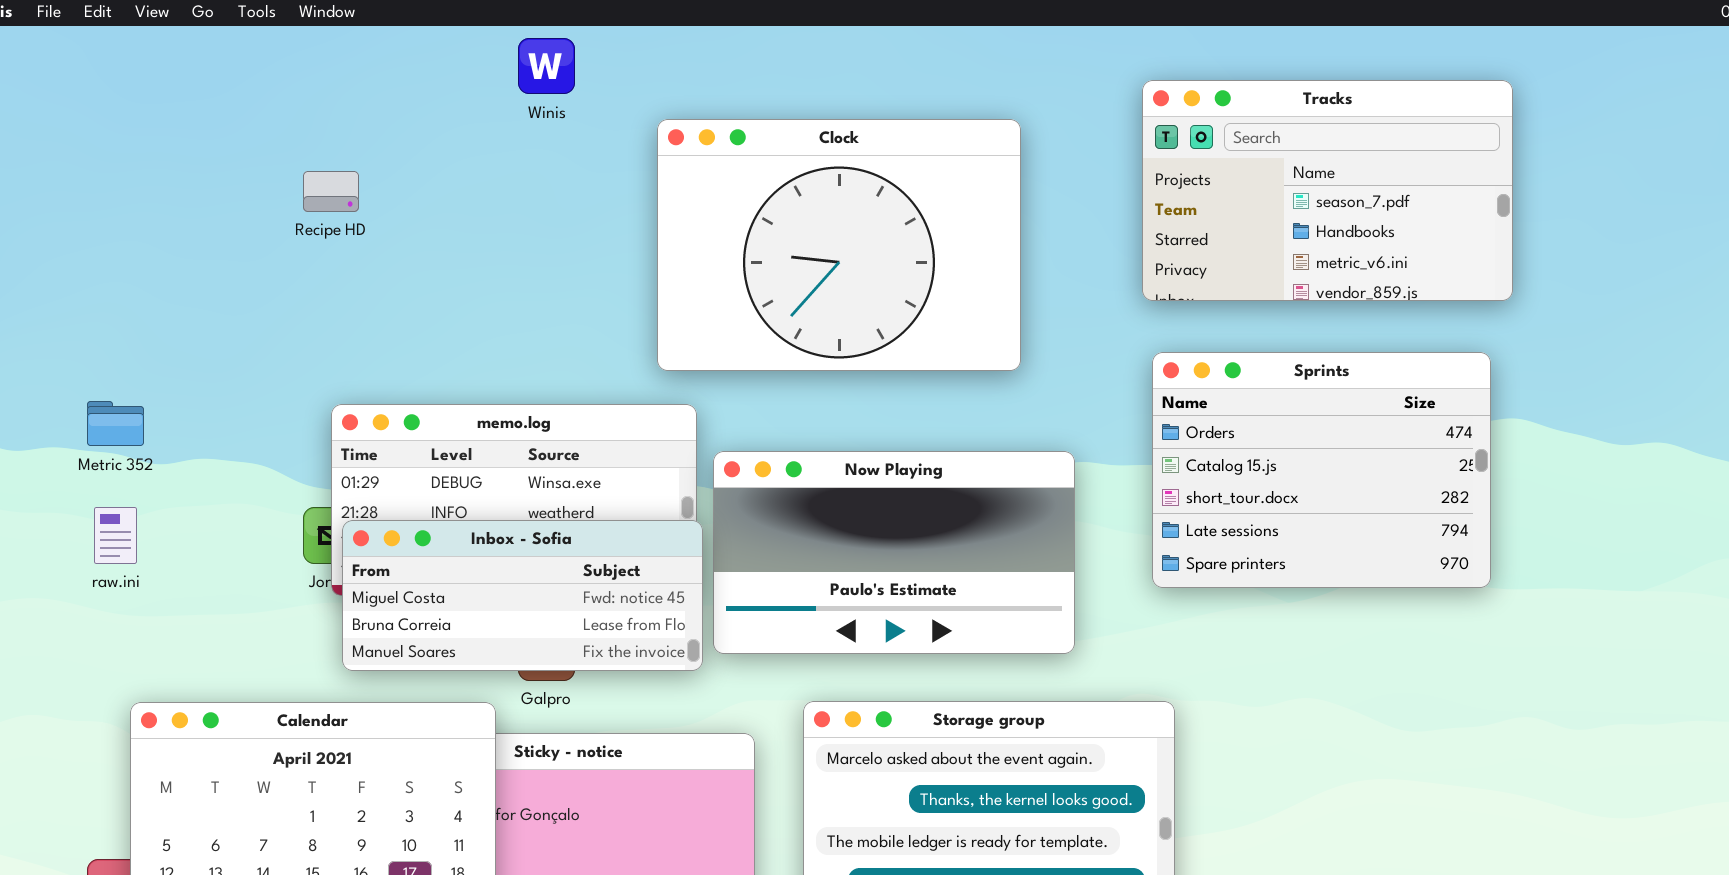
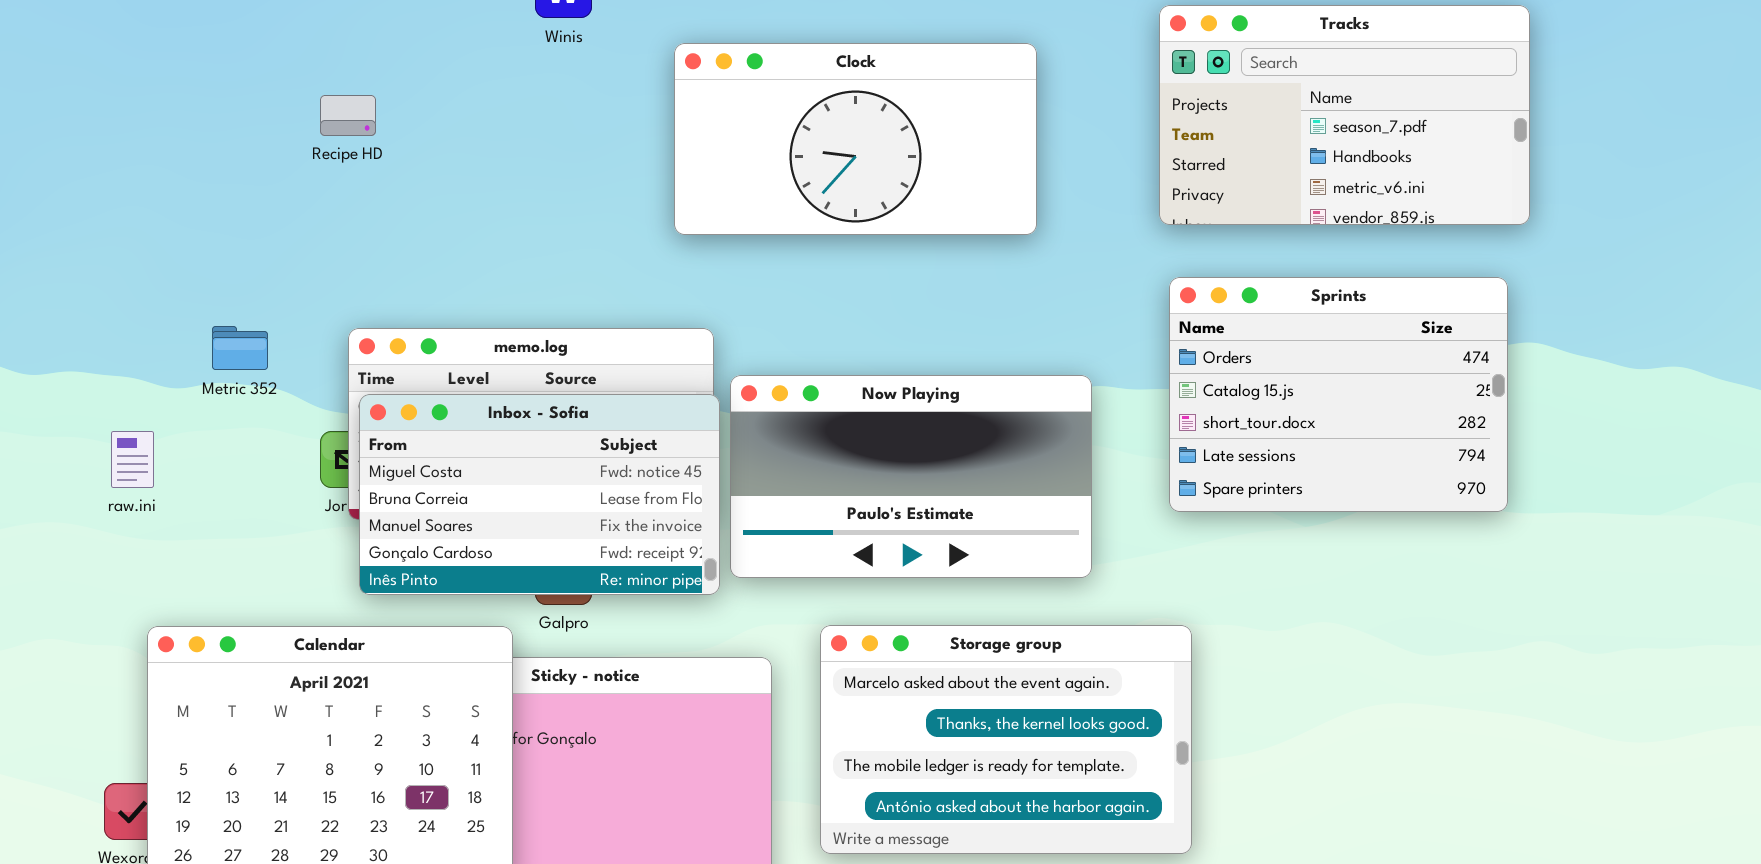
Clock: [657,119,1021,371] -> [674,43,1037,235], resized
Metric 352: [87,401,144,446] -> [212,326,268,370], moved
Inbox - Sofia: [342,520,703,671] -> [359,394,720,595], resized

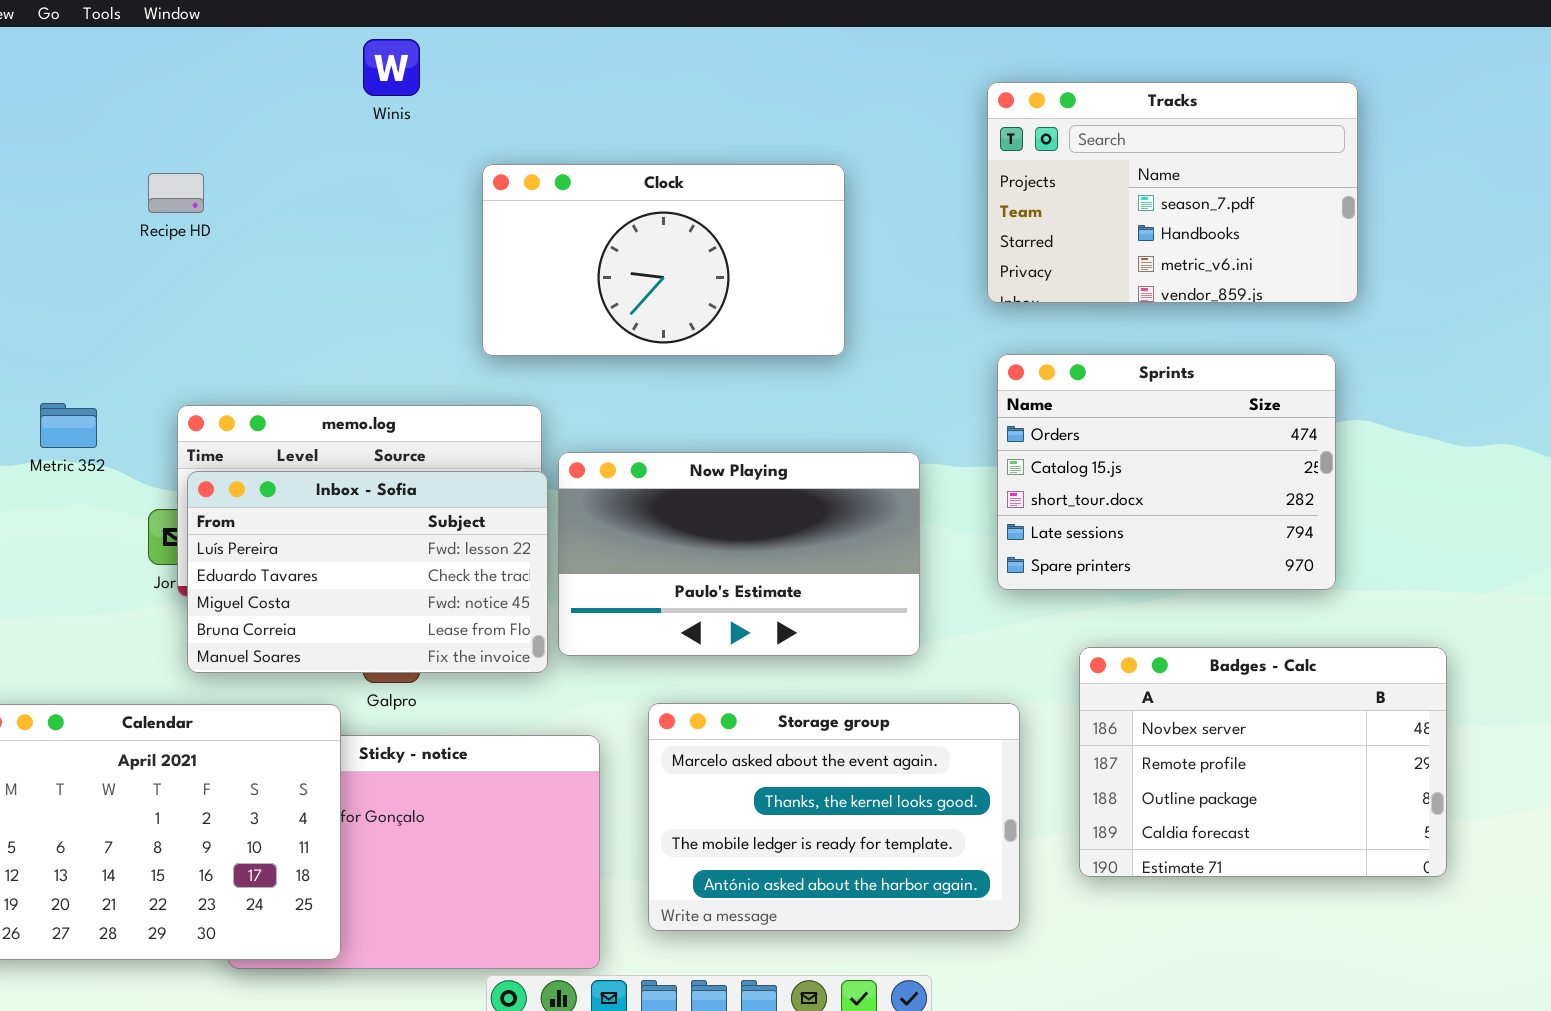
Clock: [674,43,1037,235] -> [482,164,845,356], moved
Inbox - Sofia: [359,394,720,595] -> [187,471,548,673], scrolled up 2 rows
Badges - Calc: none -> [1079,647,1447,877], opened

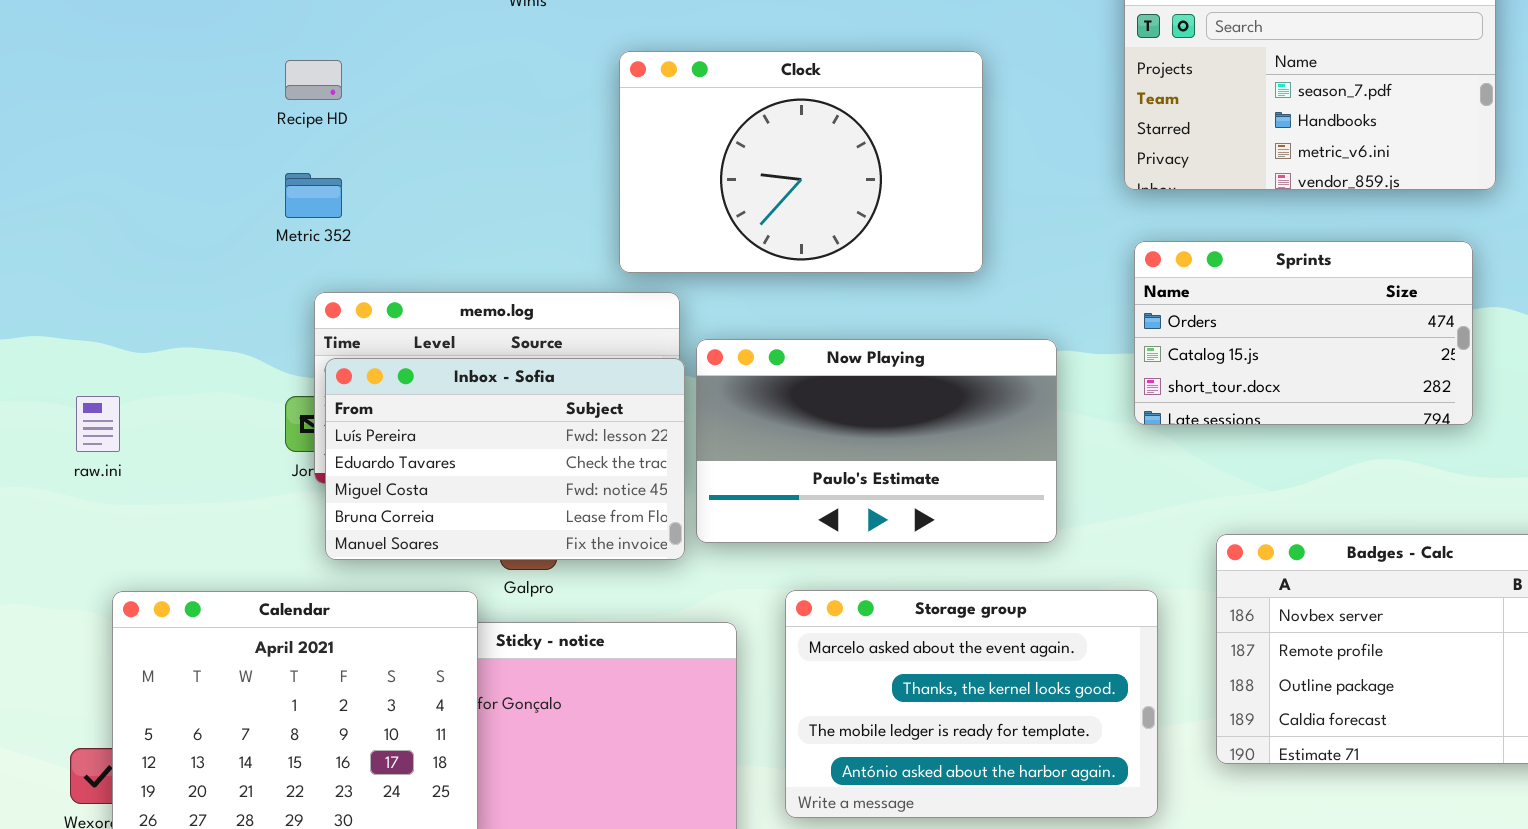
Clock: [482,164,845,356] -> [619,51,983,273], resized
Sprints: [997,354,1336,590] -> [1134,241,1473,425], resized
Metric 352: [40,403,97,448] -> [285,173,342,218], moved

